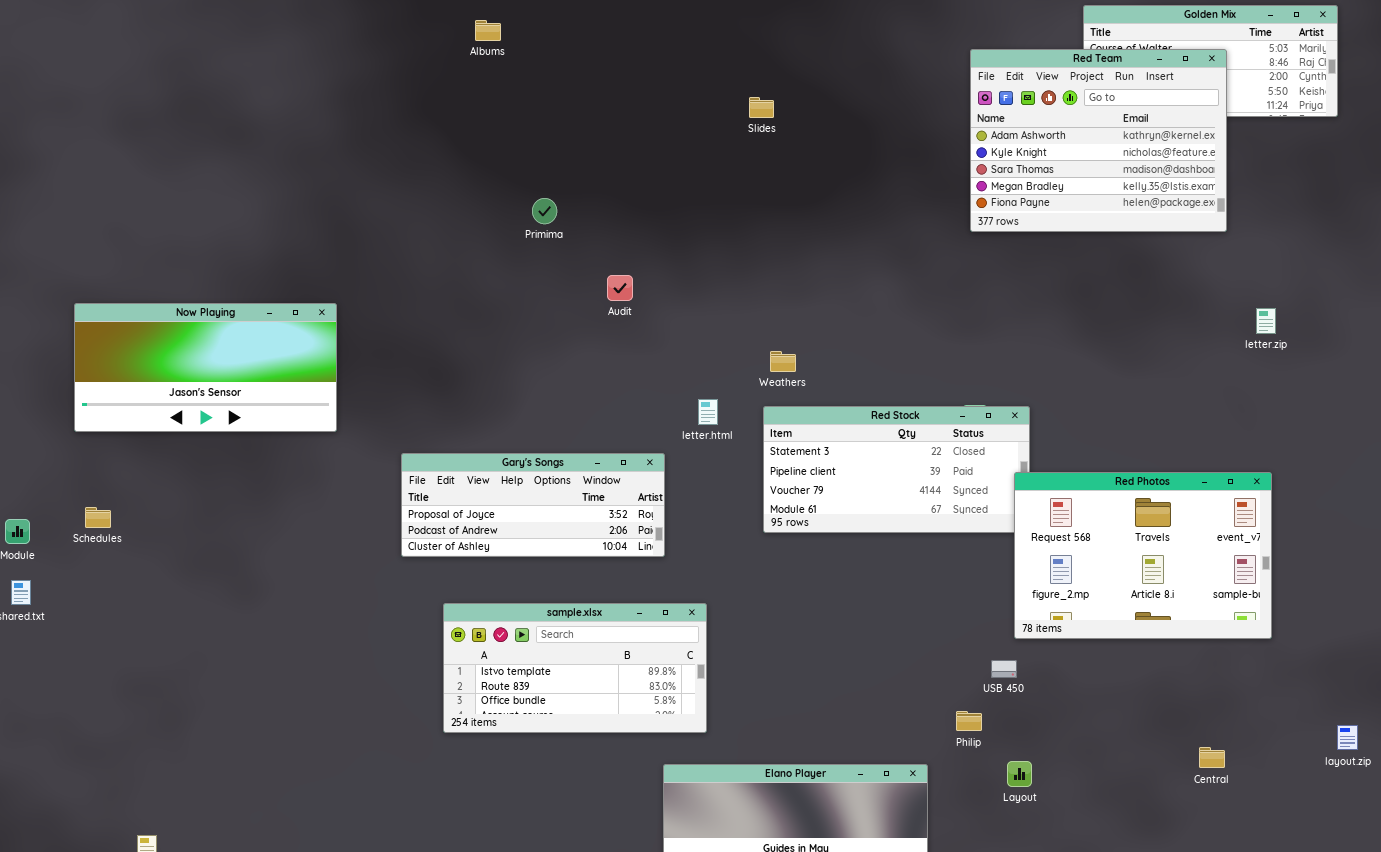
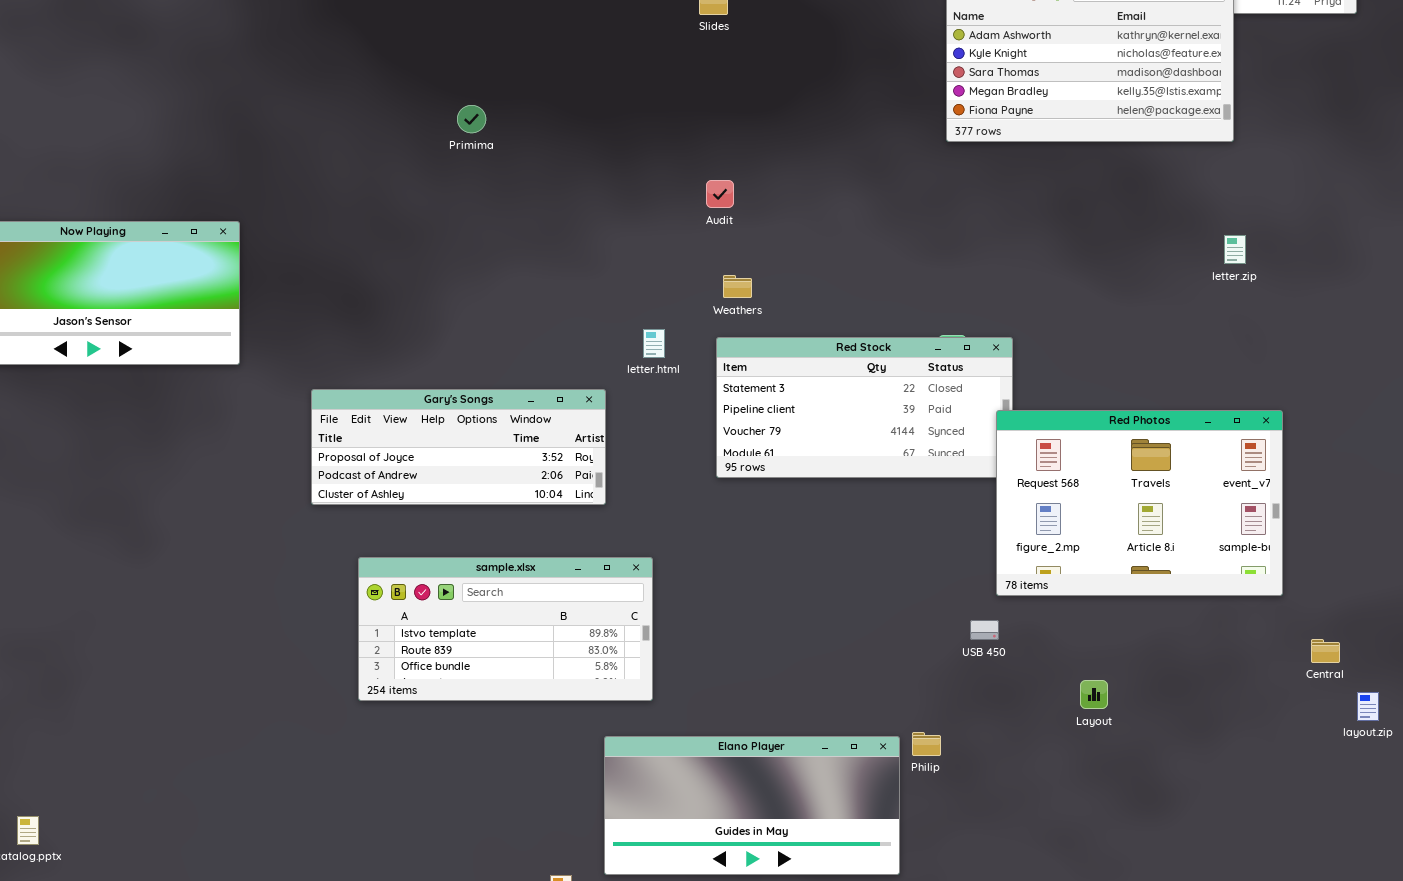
Audit: [607,275,633,301] -> [706,180,734,208], moved
letter.zip: [1256,308,1276,334] -> [1224,235,1246,264], moved
Philip: [956,711,982,731] -> [912,732,941,756], moved
Central: [1199,747,1225,768] -> [1311,639,1340,663], moved
Layout: [1007,761,1032,787] -> [1080,680,1108,709], moved

